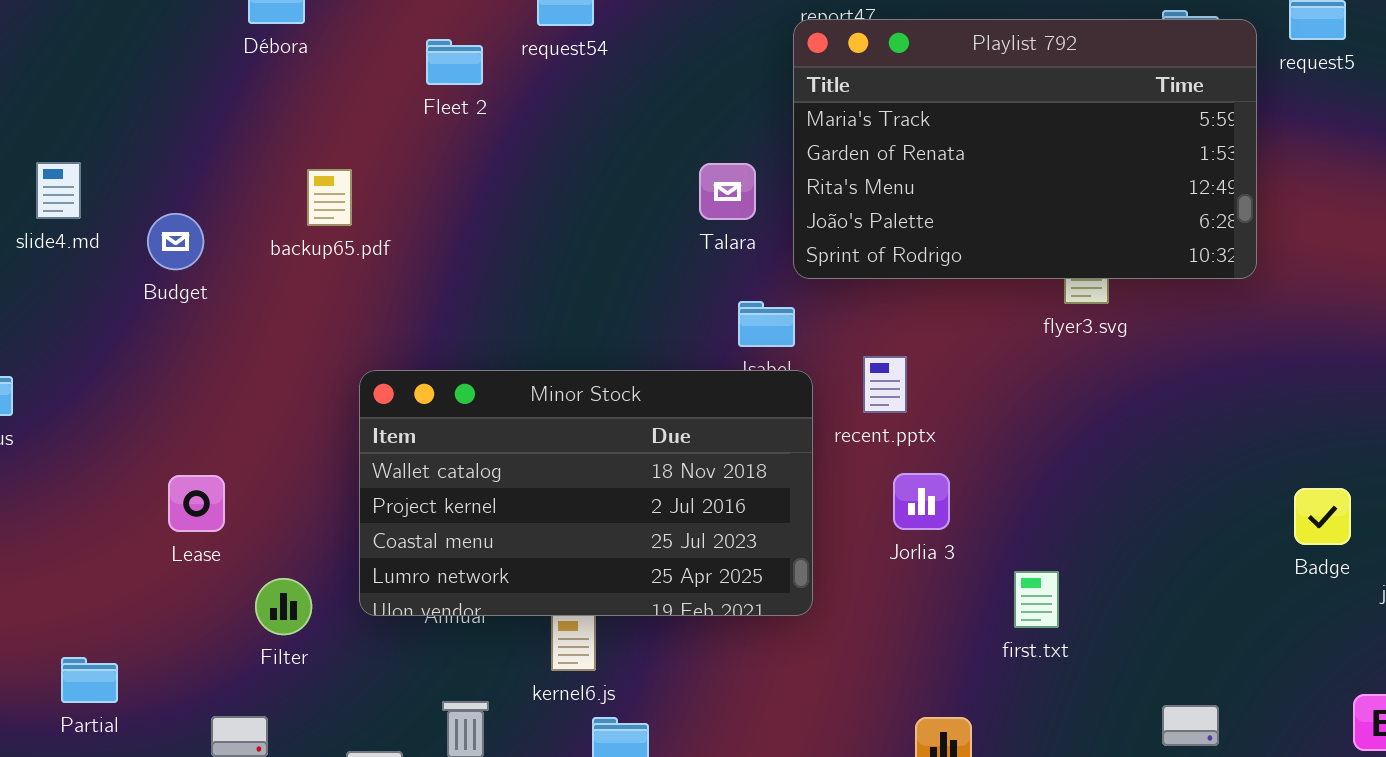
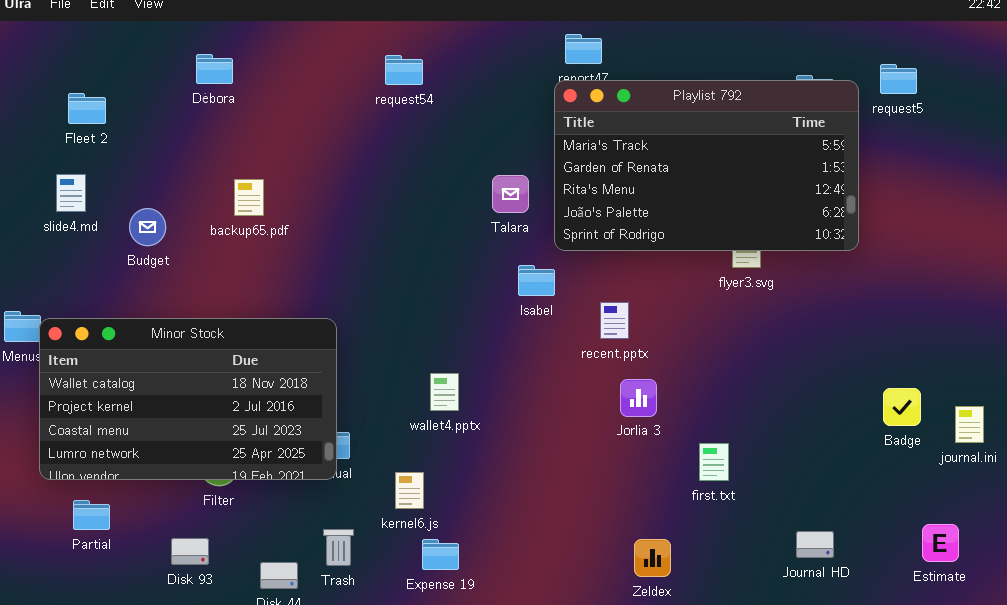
Fleet 2: [426,39,483,85] -> [68,93,106,124], moved
Minor Stock: [359,370,813,616] -> [39,318,337,480], moved

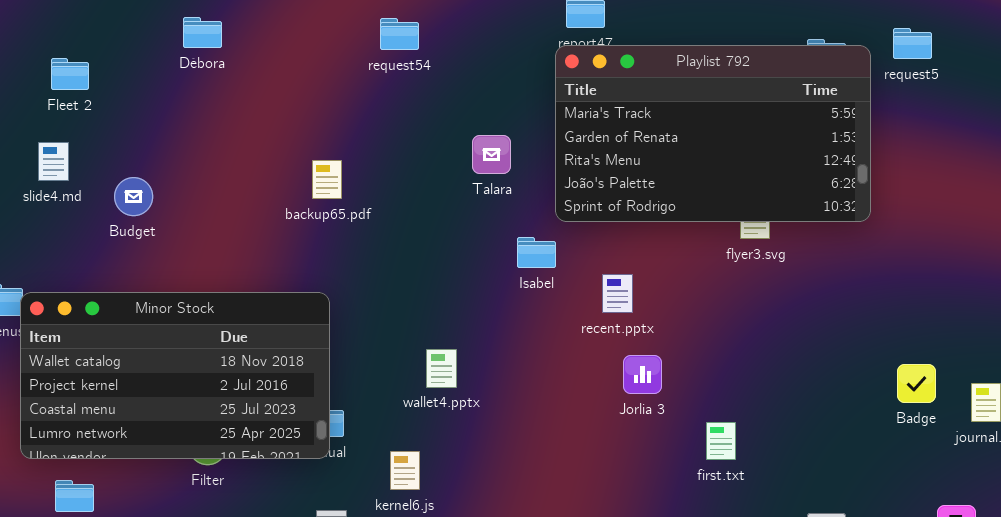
Talara: [492,175,529,213] -> [472,135,511,174], moved
backup65.pdf: [234,179,264,216] -> [312,160,342,199], moved

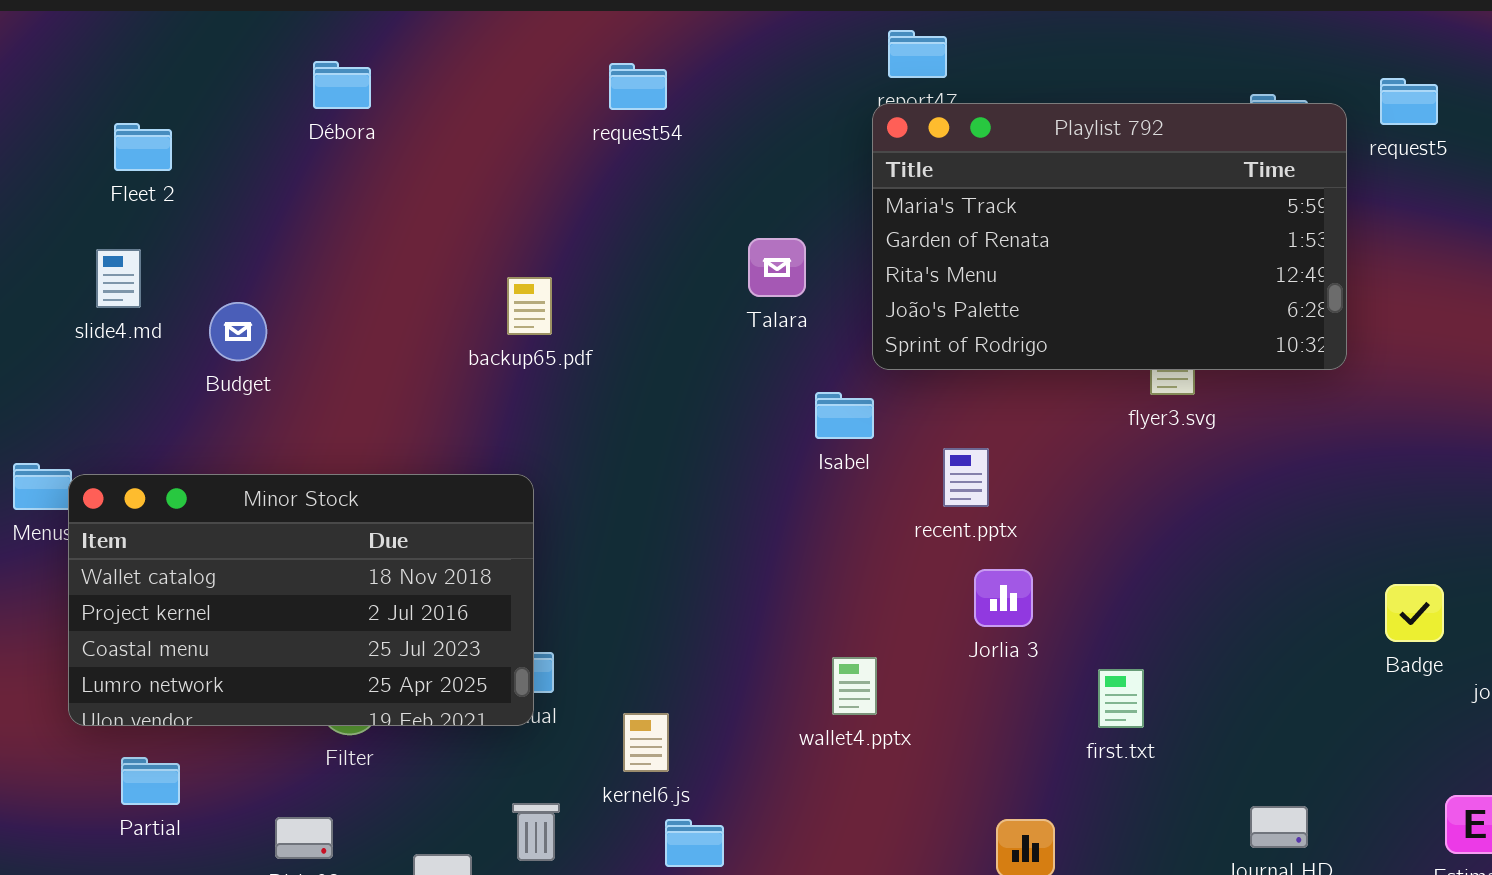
wallet4.pptx: [426,349,457,388] -> [832,657,877,715], moved

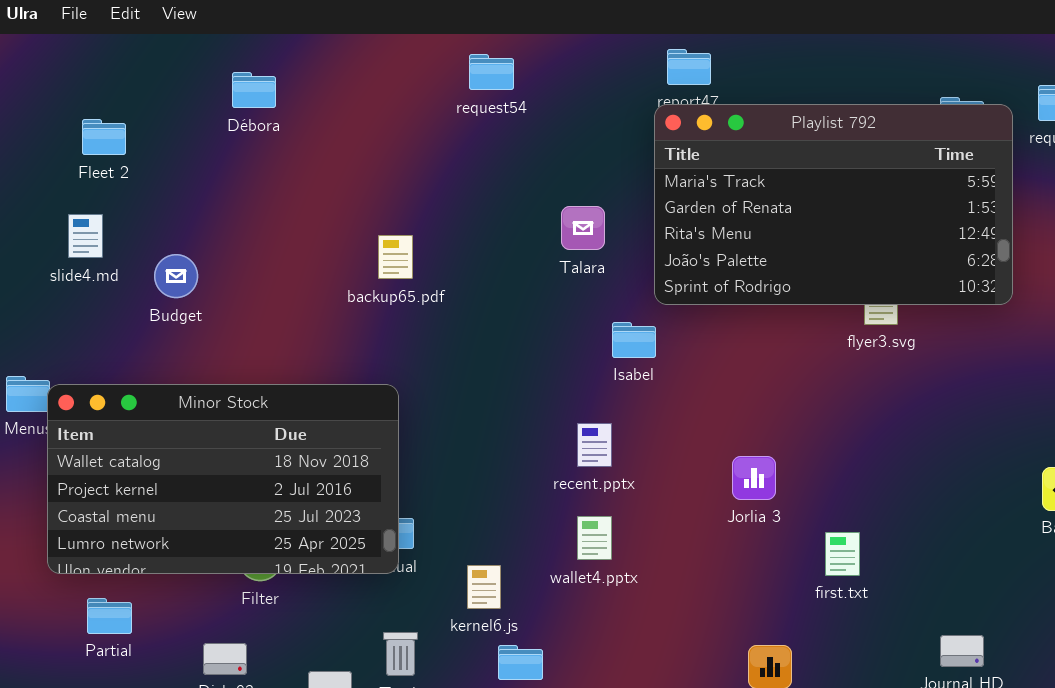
request54: [609,63,667,110] -> [469,54,514,90], moved
recent.pptx: [943,448,989,507] -> [577,423,612,467], moved
wallet4.pptx: [832,657,877,715] -> [577,516,612,560], moved

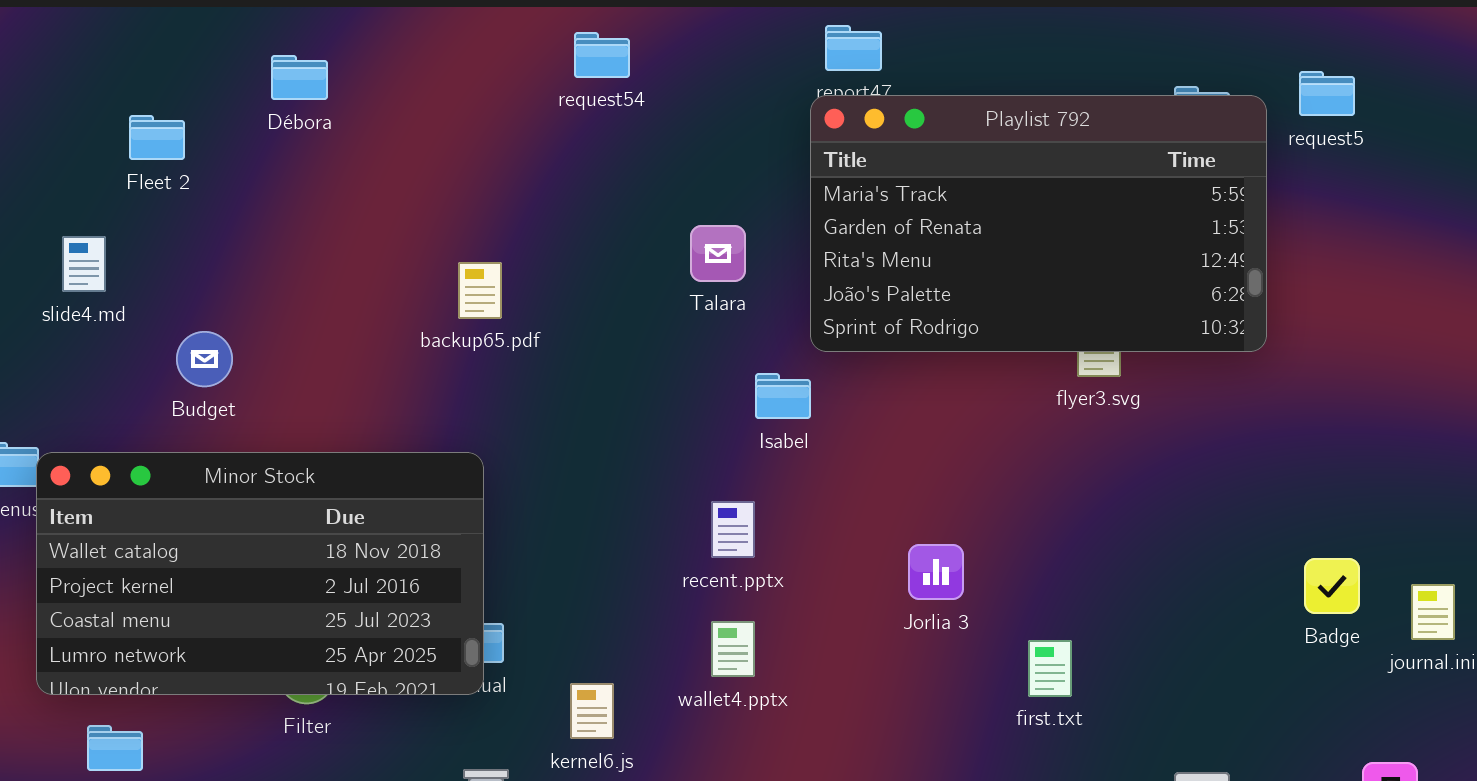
Fleet 2: [82,119,126,155] -> [129,115,185,160], moved
Budget: [154,254,198,298] -> [176,331,233,387], moved

